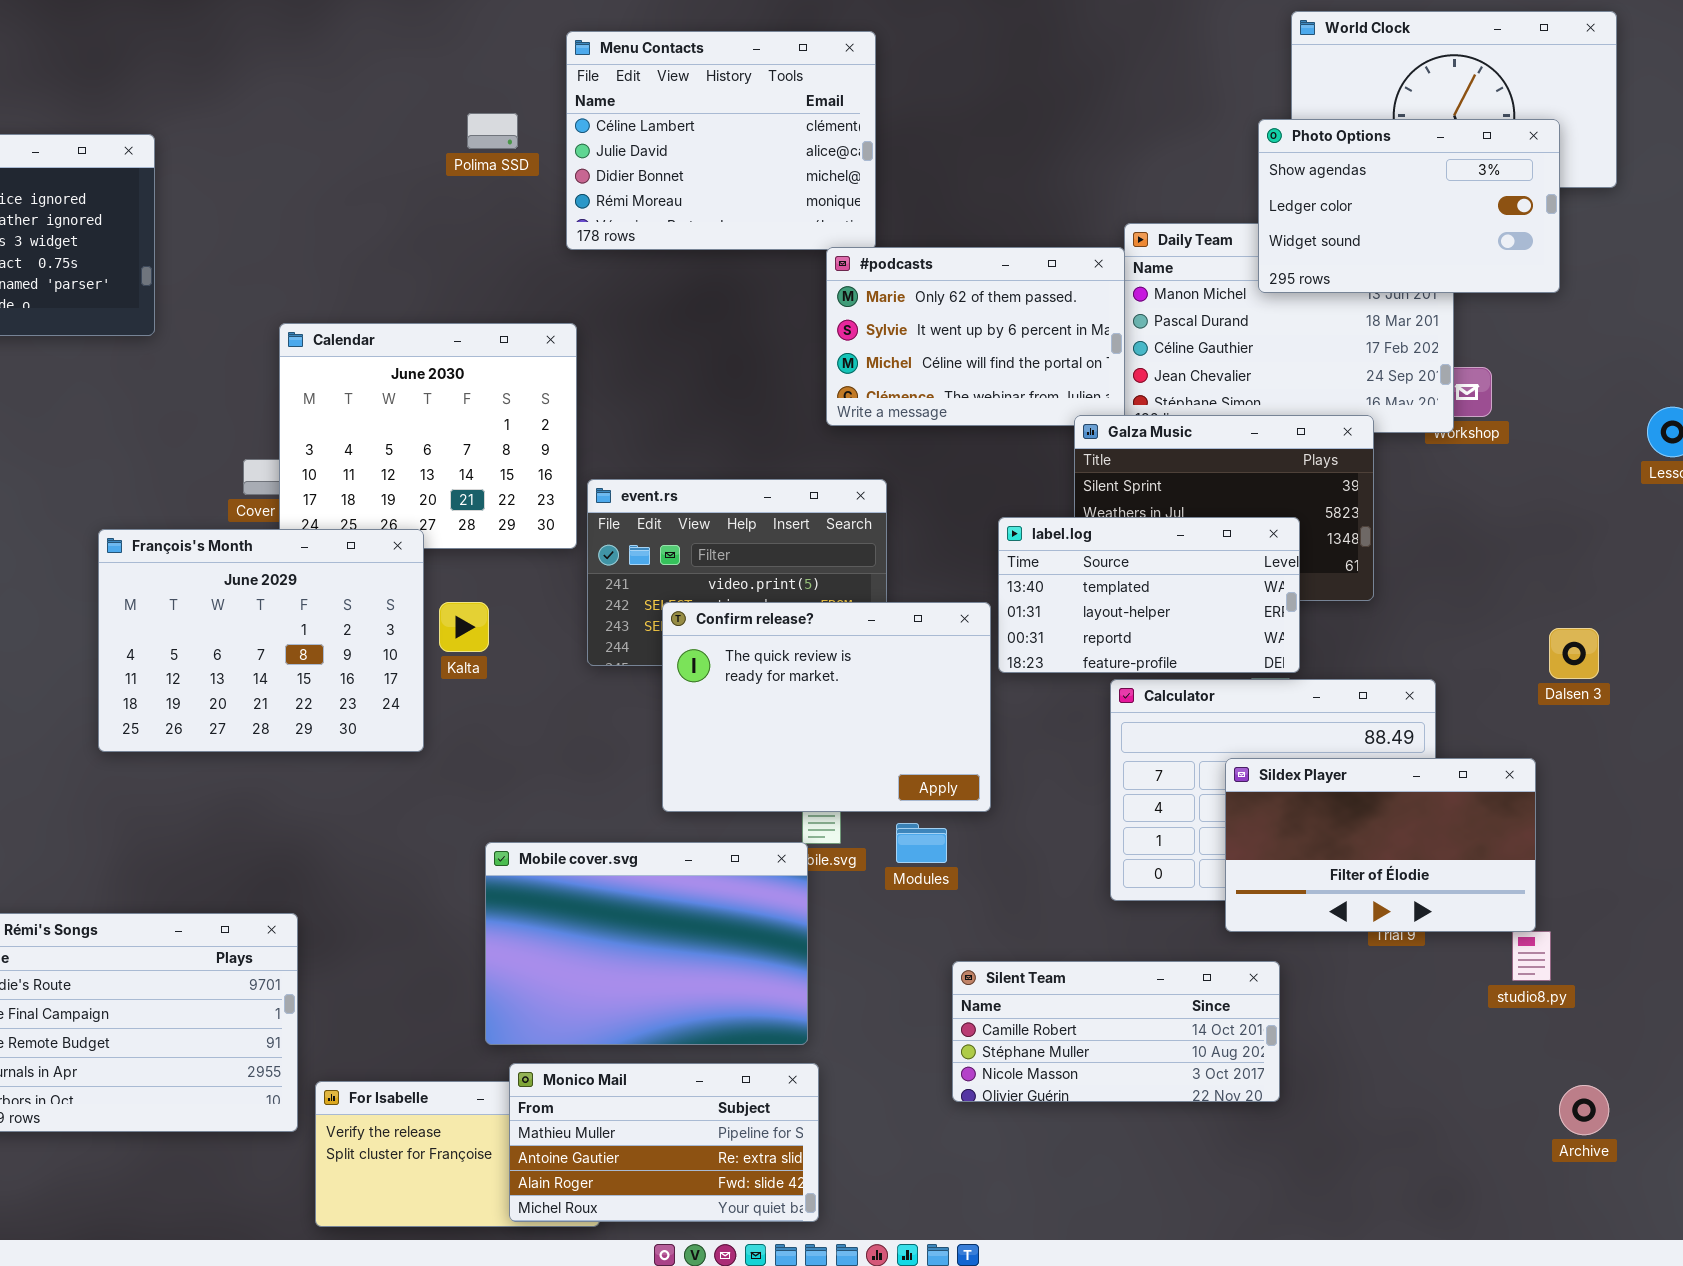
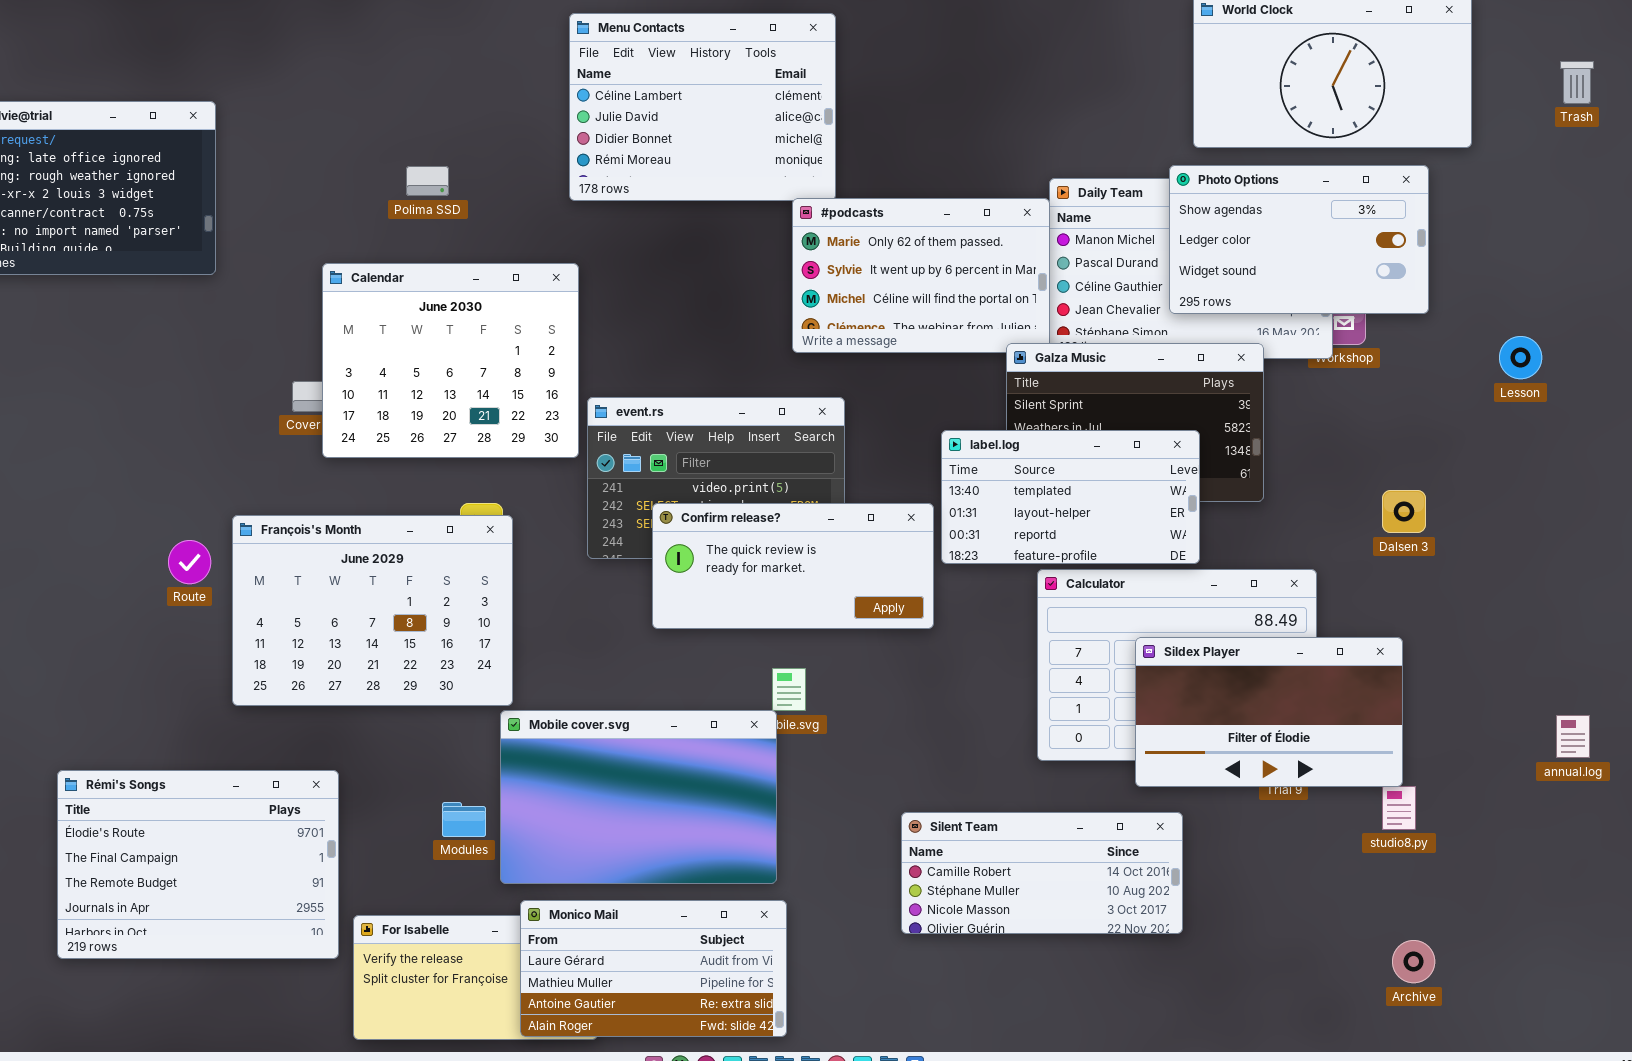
Polima SSD: [467,113,518,149] -> [406,166,449,196], moved
Photo Options: [1258,119,1560,293] -> [1169,165,1429,314], moved
François's Month: [98,529,424,752] -> [232,515,513,706], moved
Confirm release?: [662,602,991,812] -> [652,503,934,629], resized
Dalsen 3: [1549,628,1599,679] -> [1382,490,1426,533], moved
Modules: [896,823,947,863] -> [442,802,486,837], moved
Monico Mail: [509,1063,819,1222] -> [520,900,787,1037], scrolled up 1 row
Archive: [1559,1085,1609,1135] -> [1392,940,1435,983], moved

